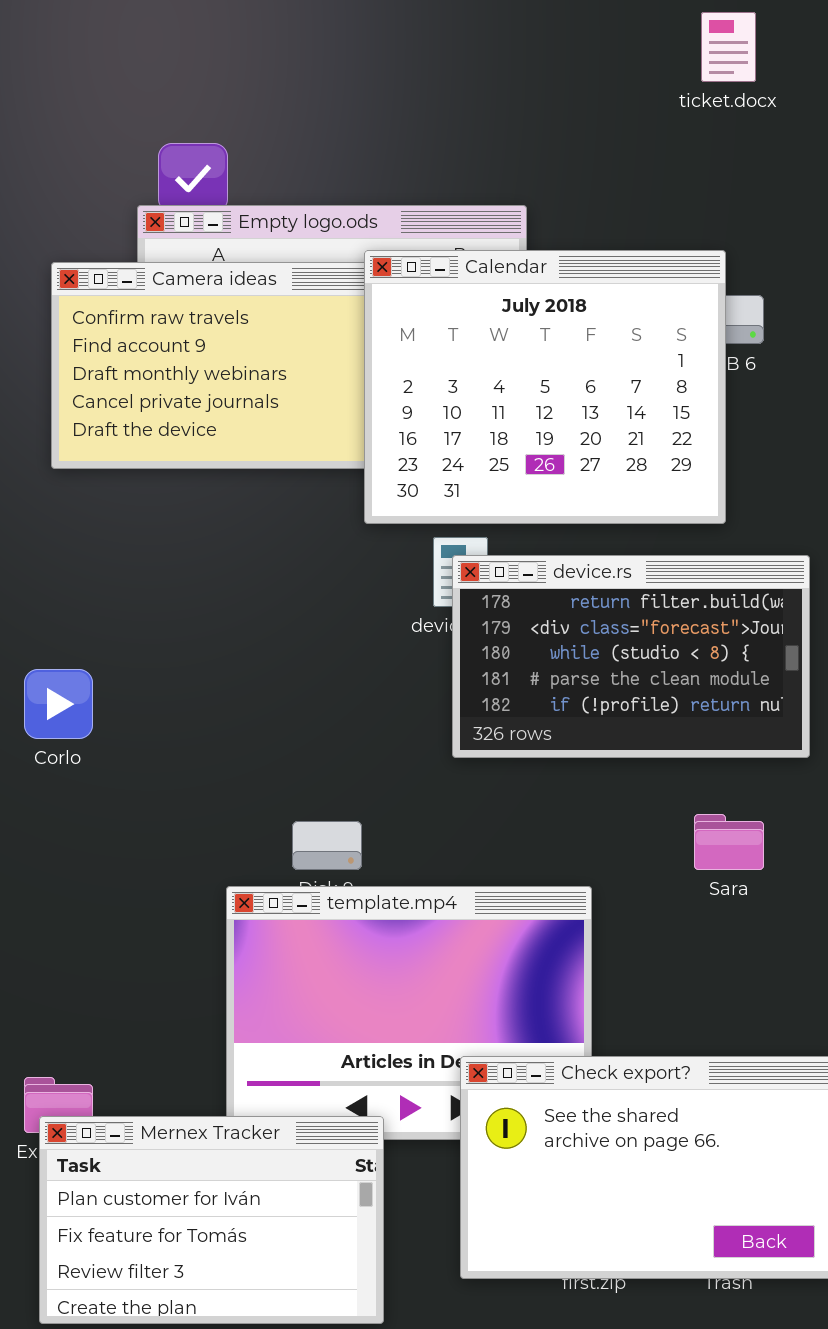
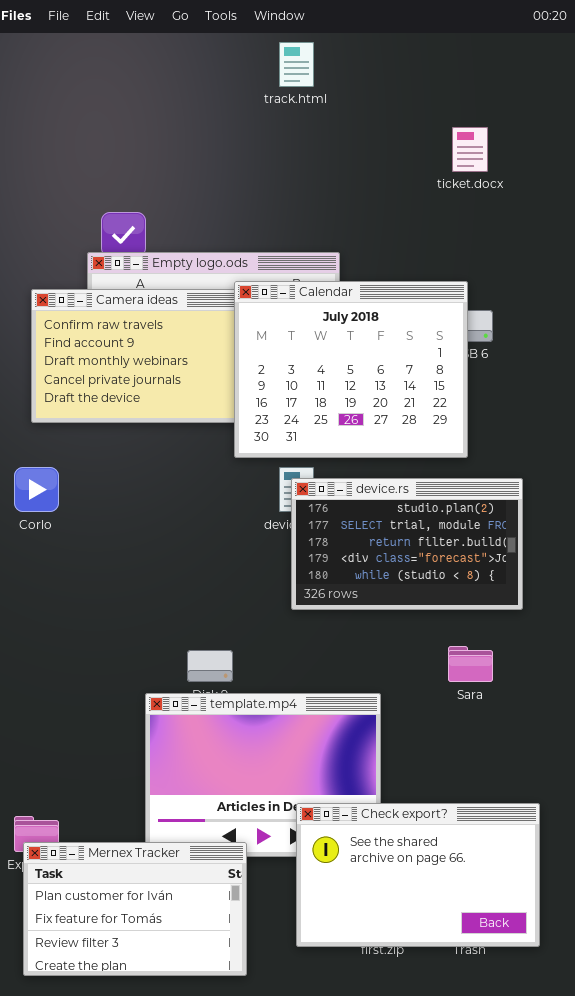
device.rs: [452,555,810,758] -> [291,478,523,610], scrolled up 2 rows
Corlo: [24,669,93,739] -> [14,467,59,512], moved

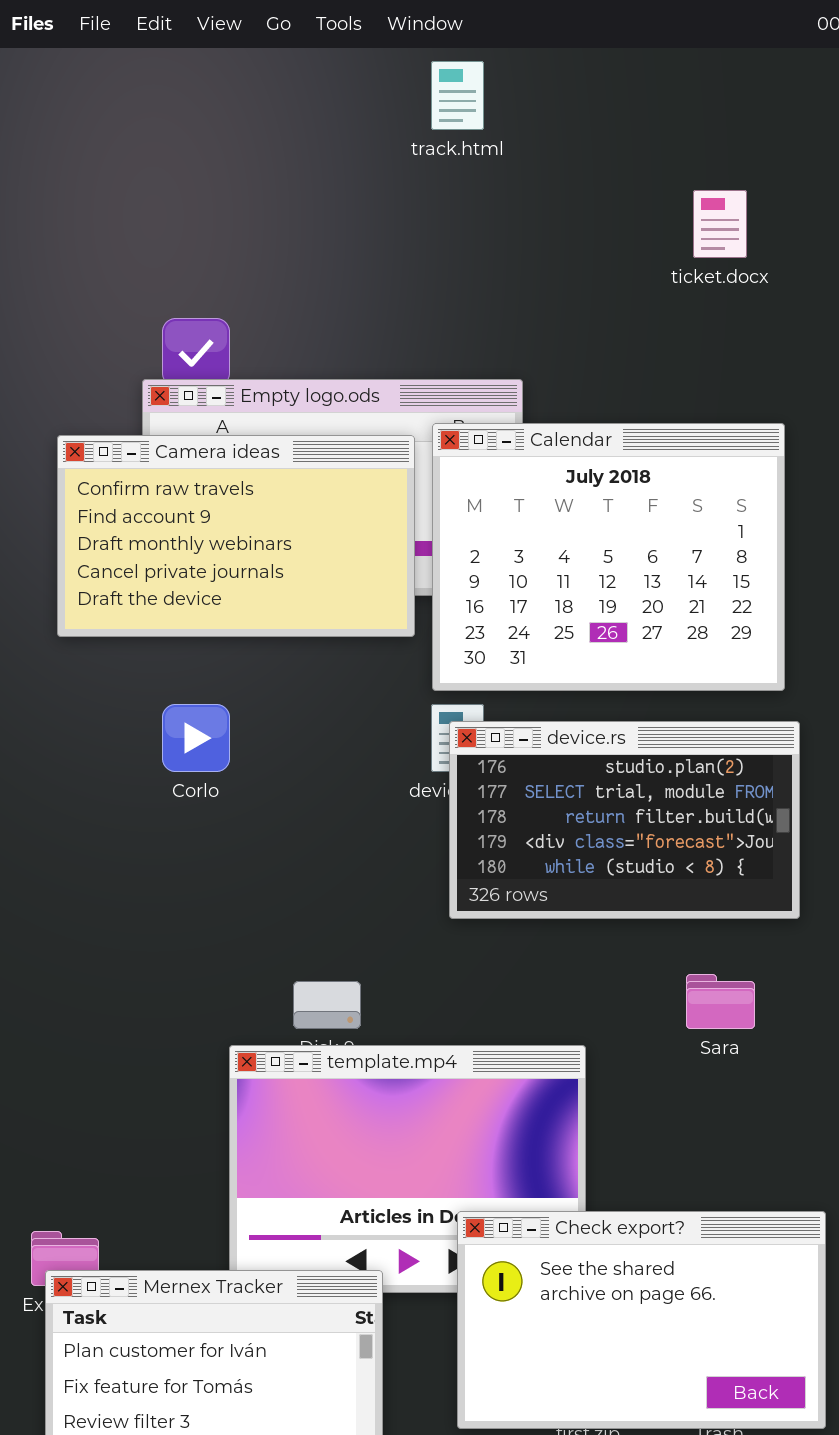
Calendar: [234,281,468,458] -> [432,423,785,691], moved
Corlo: [14,467,59,512] -> [162,704,230,772], moved

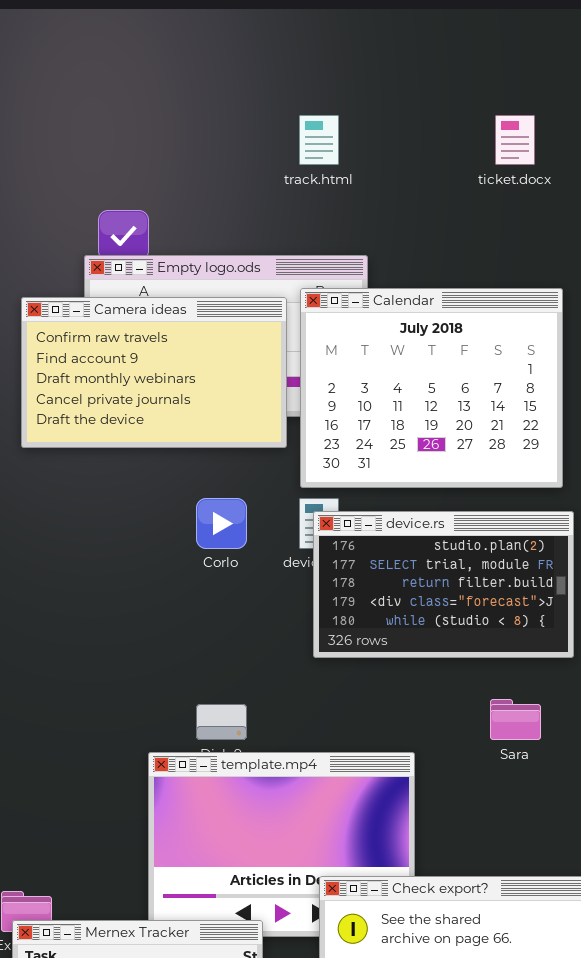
track.html: [431,61,484,130] -> [299,115,339,165], moved
Corlo: [162,704,230,772] -> [196,498,247,549], moved

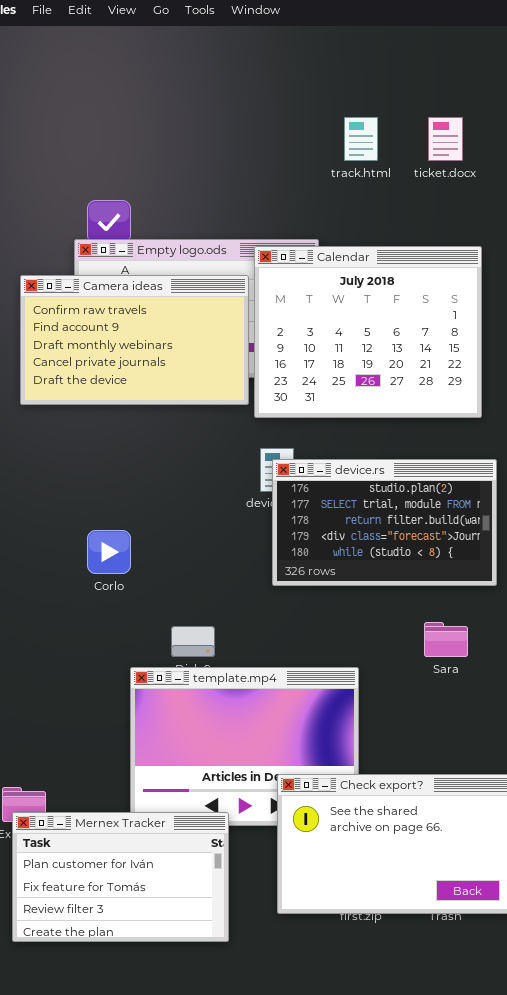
track.html: [299,115,339,165] -> [344,117,378,161], moved
Calendar: [300,288,563,488] -> [254,246,482,418], moved
Corlo: [196,498,247,549] -> [87,530,131,574], moved

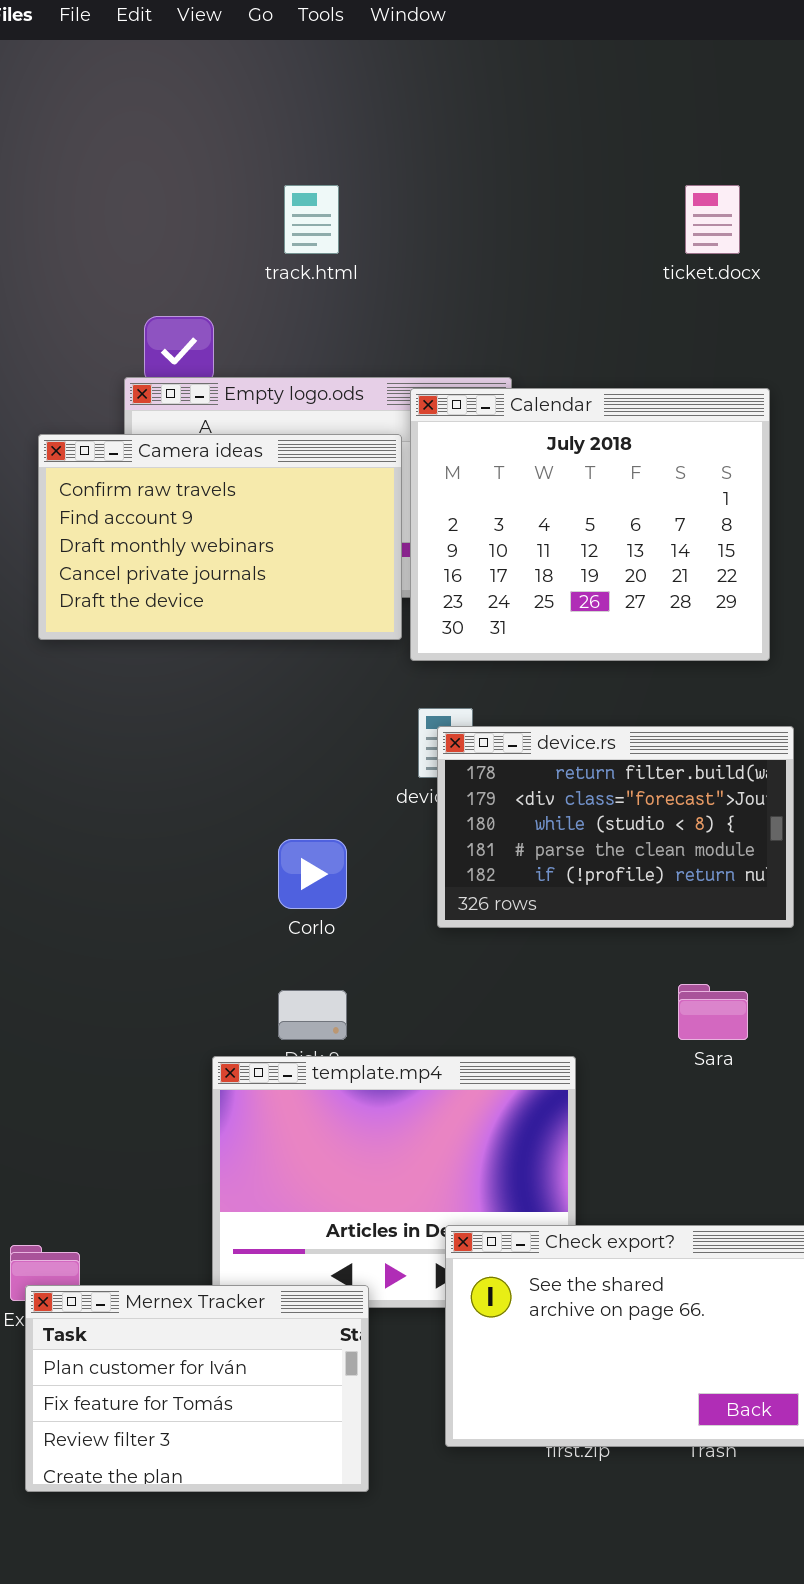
track.html: [344,117,378,161] -> [284,185,339,254], moved
device.rs: [272,459,497,586] -> [437,726,794,928], scrolled down 2 rows
Corlo: [87,530,131,574] -> [278,839,347,909], moved

